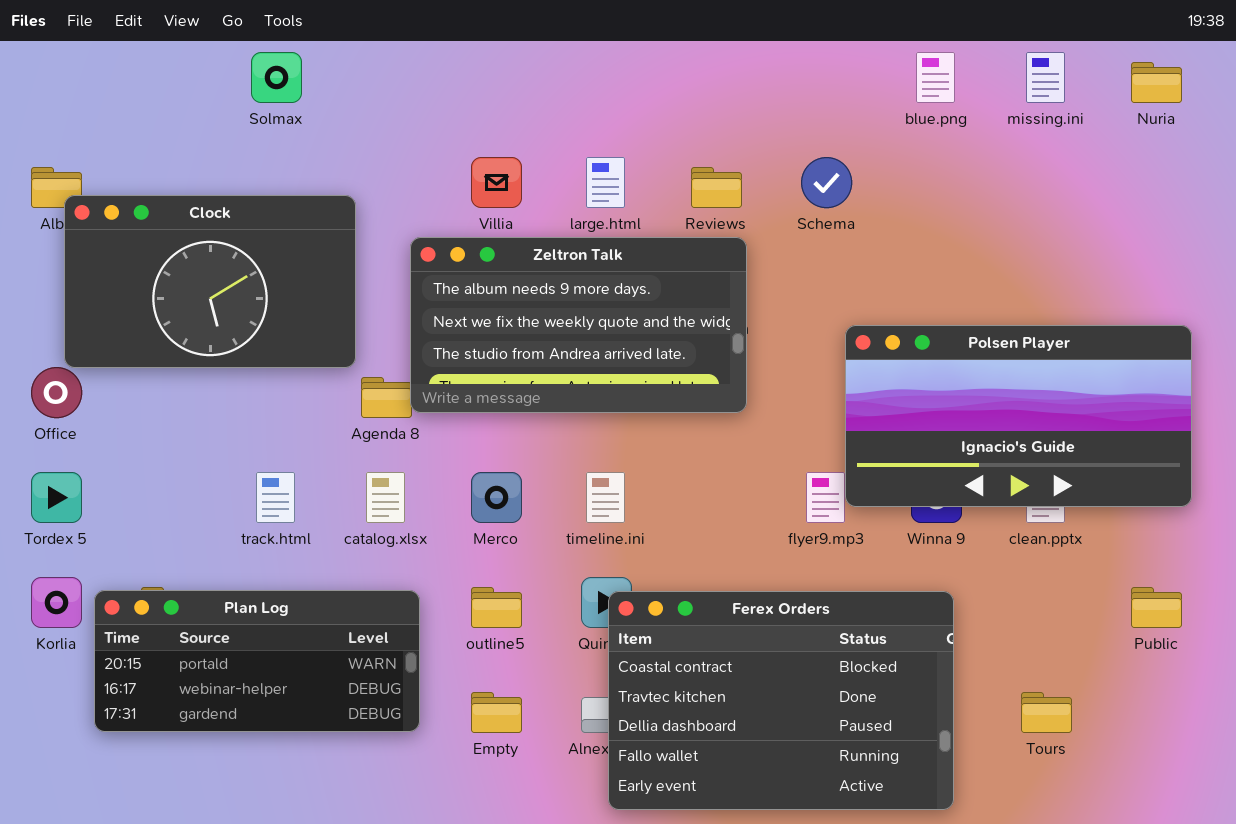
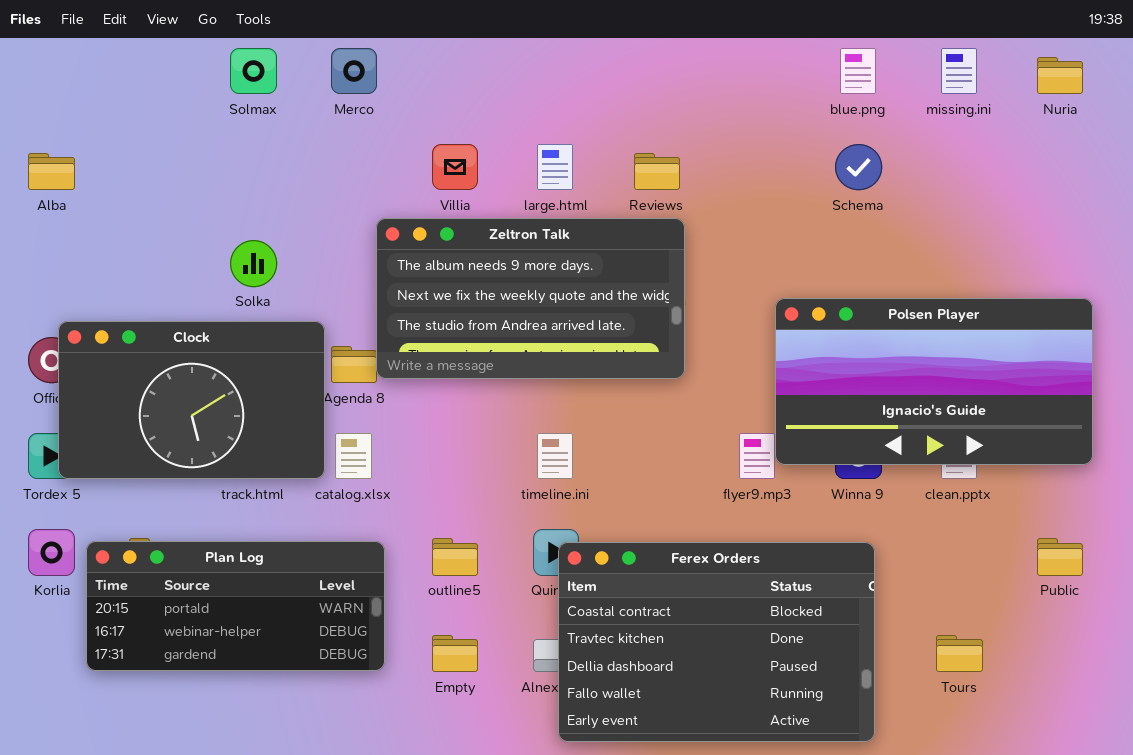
Schema: [801,157,852,208] -> [835,144,882,190], moved
Clock: [64,195,356,368] -> [58,321,325,479], moved
Merco: [471,472,522,523] -> [331,48,377,94], moved

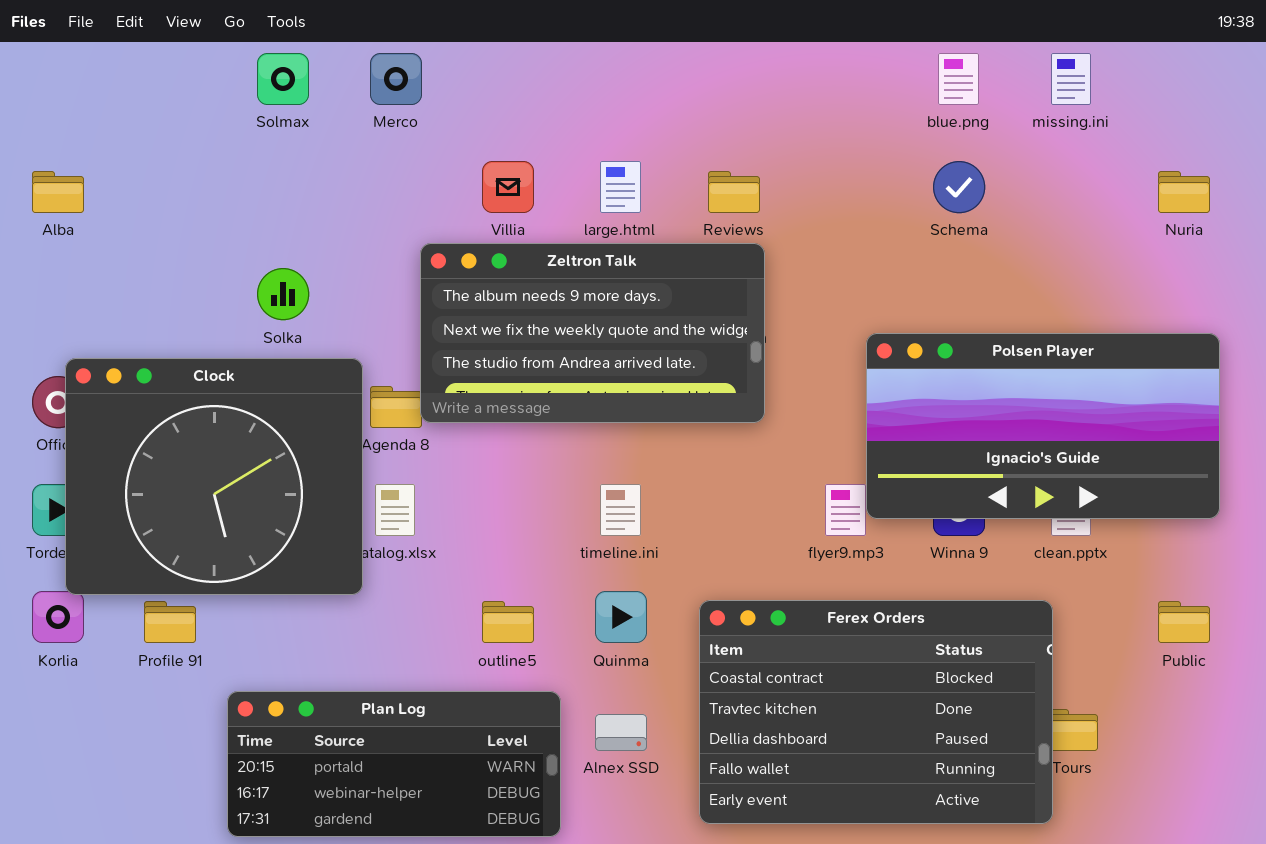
Nuria: [1037,57,1083,94] -> [1158,171,1210,213], moved
Clock: [58,321,325,479] -> [65,358,363,595], resized
Plan Log: [86,541,385,671] -> [227,691,561,837], moved
Ferex Orders: [558,542,875,742] -> [699,600,1053,824], moved

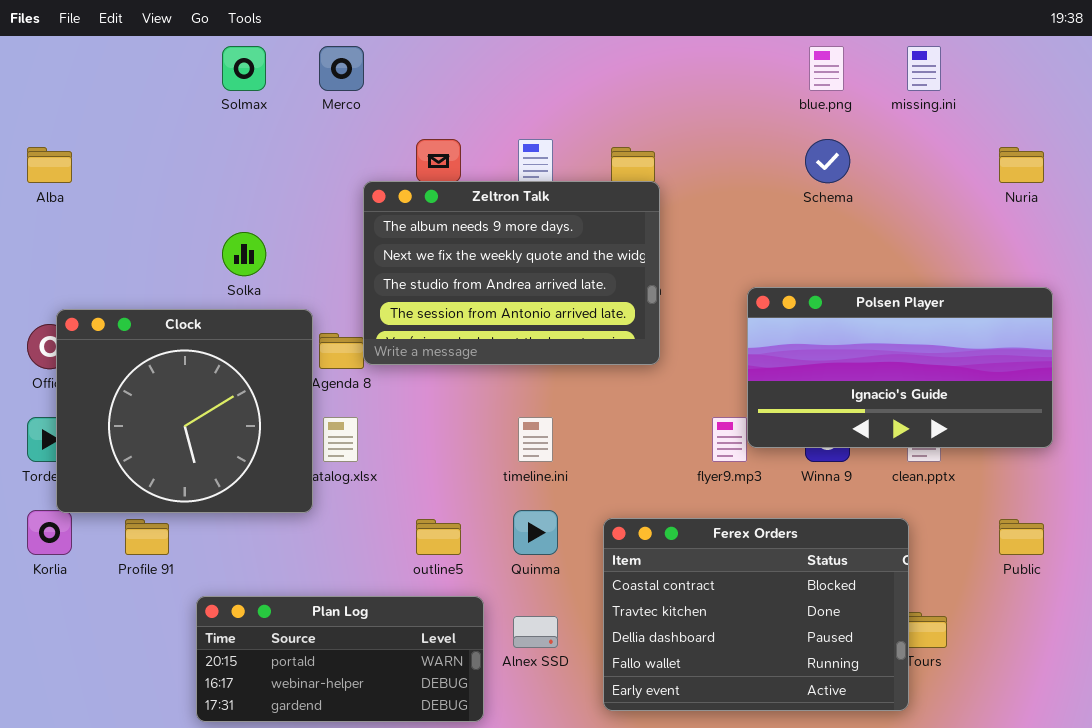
Zeltron Talk: [420,243,765,423] -> [363,181,660,365], resized

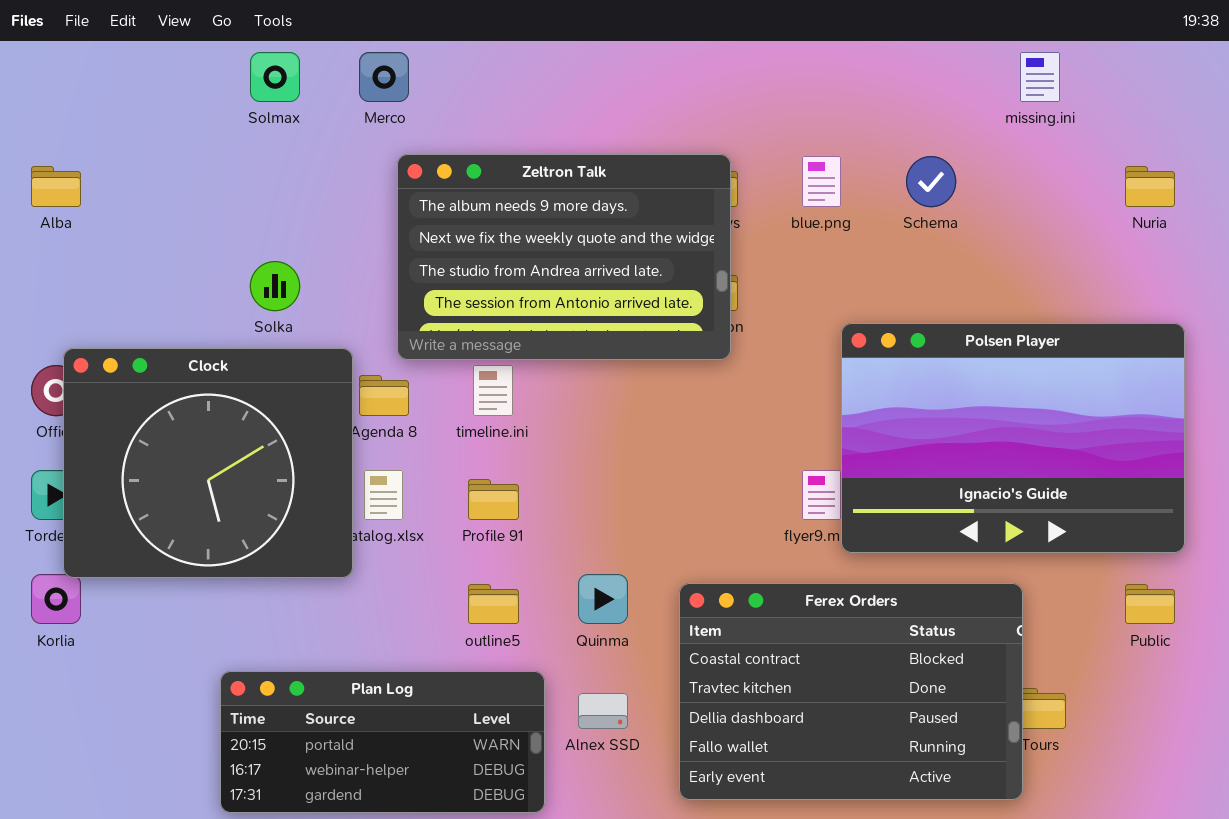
blue.png: [809,46,844,91] -> [802,156,841,207], moved
Zeltron Talk: [363,181,660,365] -> [397,154,731,360], moved
Polsen Player: [747,287,1053,448] -> [841,323,1185,553], resized
timeline.ini: [518,417,553,462] -> [473,365,513,416], moved
Profile 91: [125,519,169,555] -> [468,479,519,520], moved

